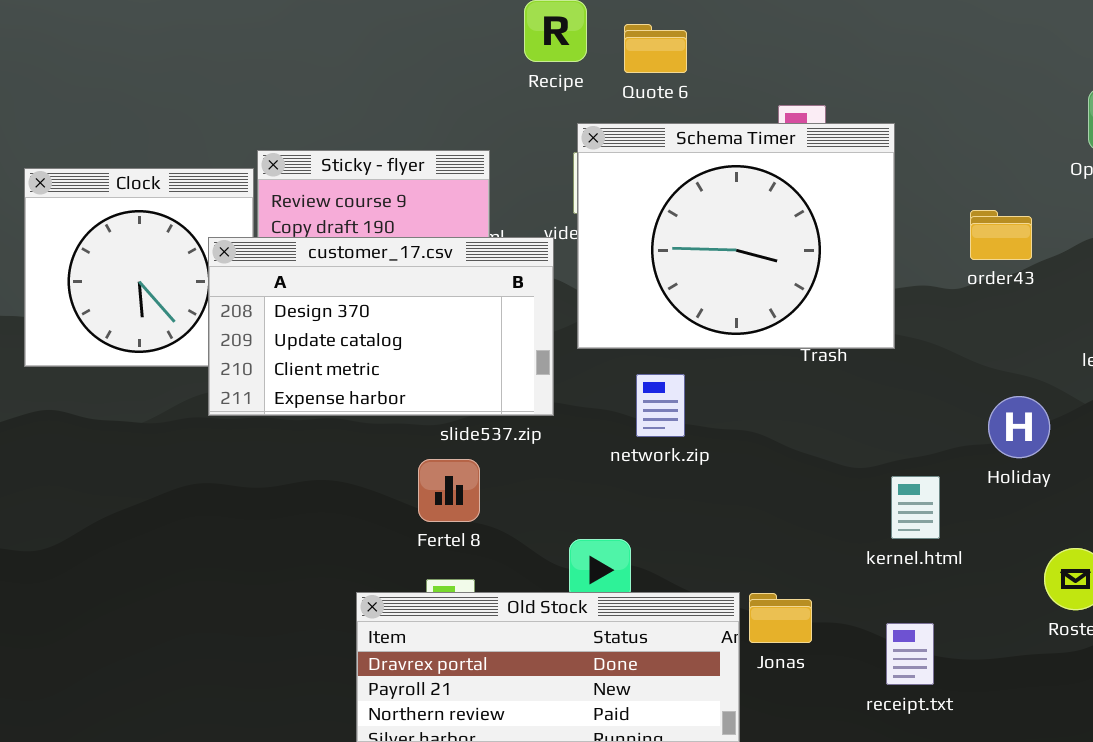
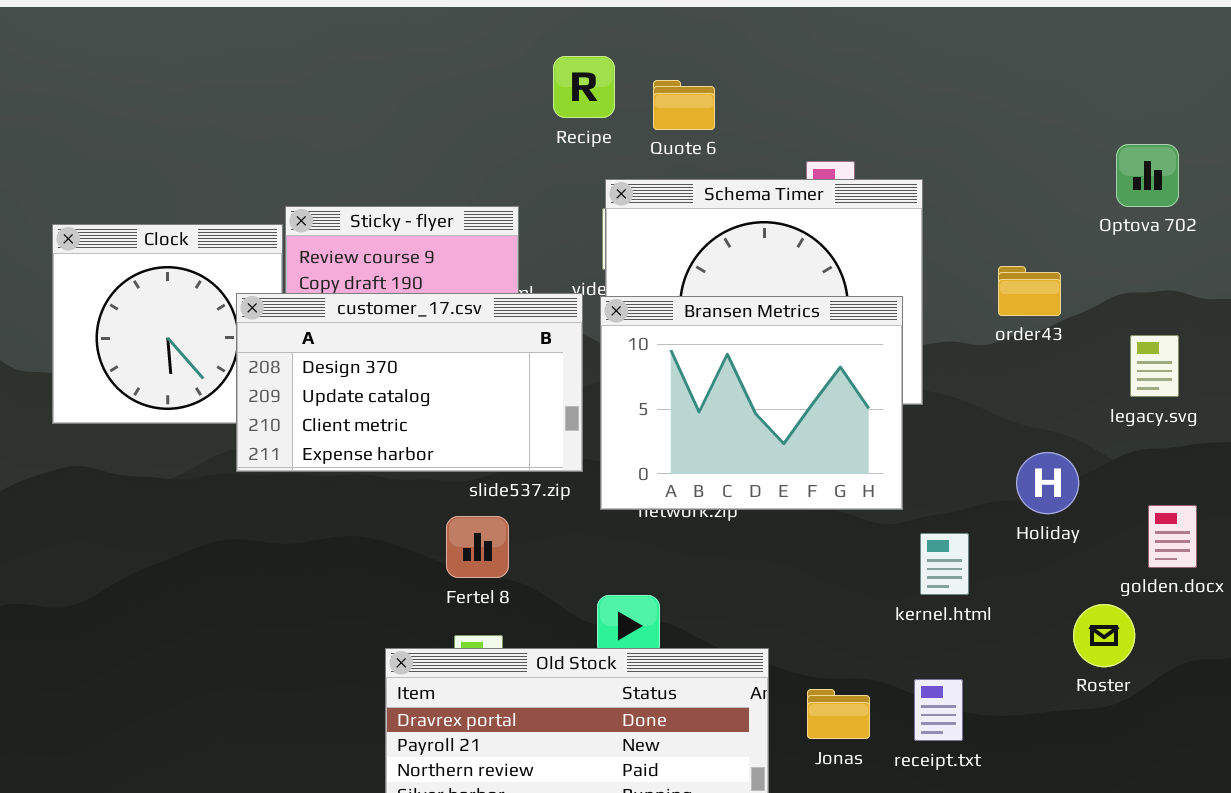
Bransen Metrics: none -> [600,296,903,510], opened
Jonas: [749,593,812,643] -> [807,689,870,739], moved

